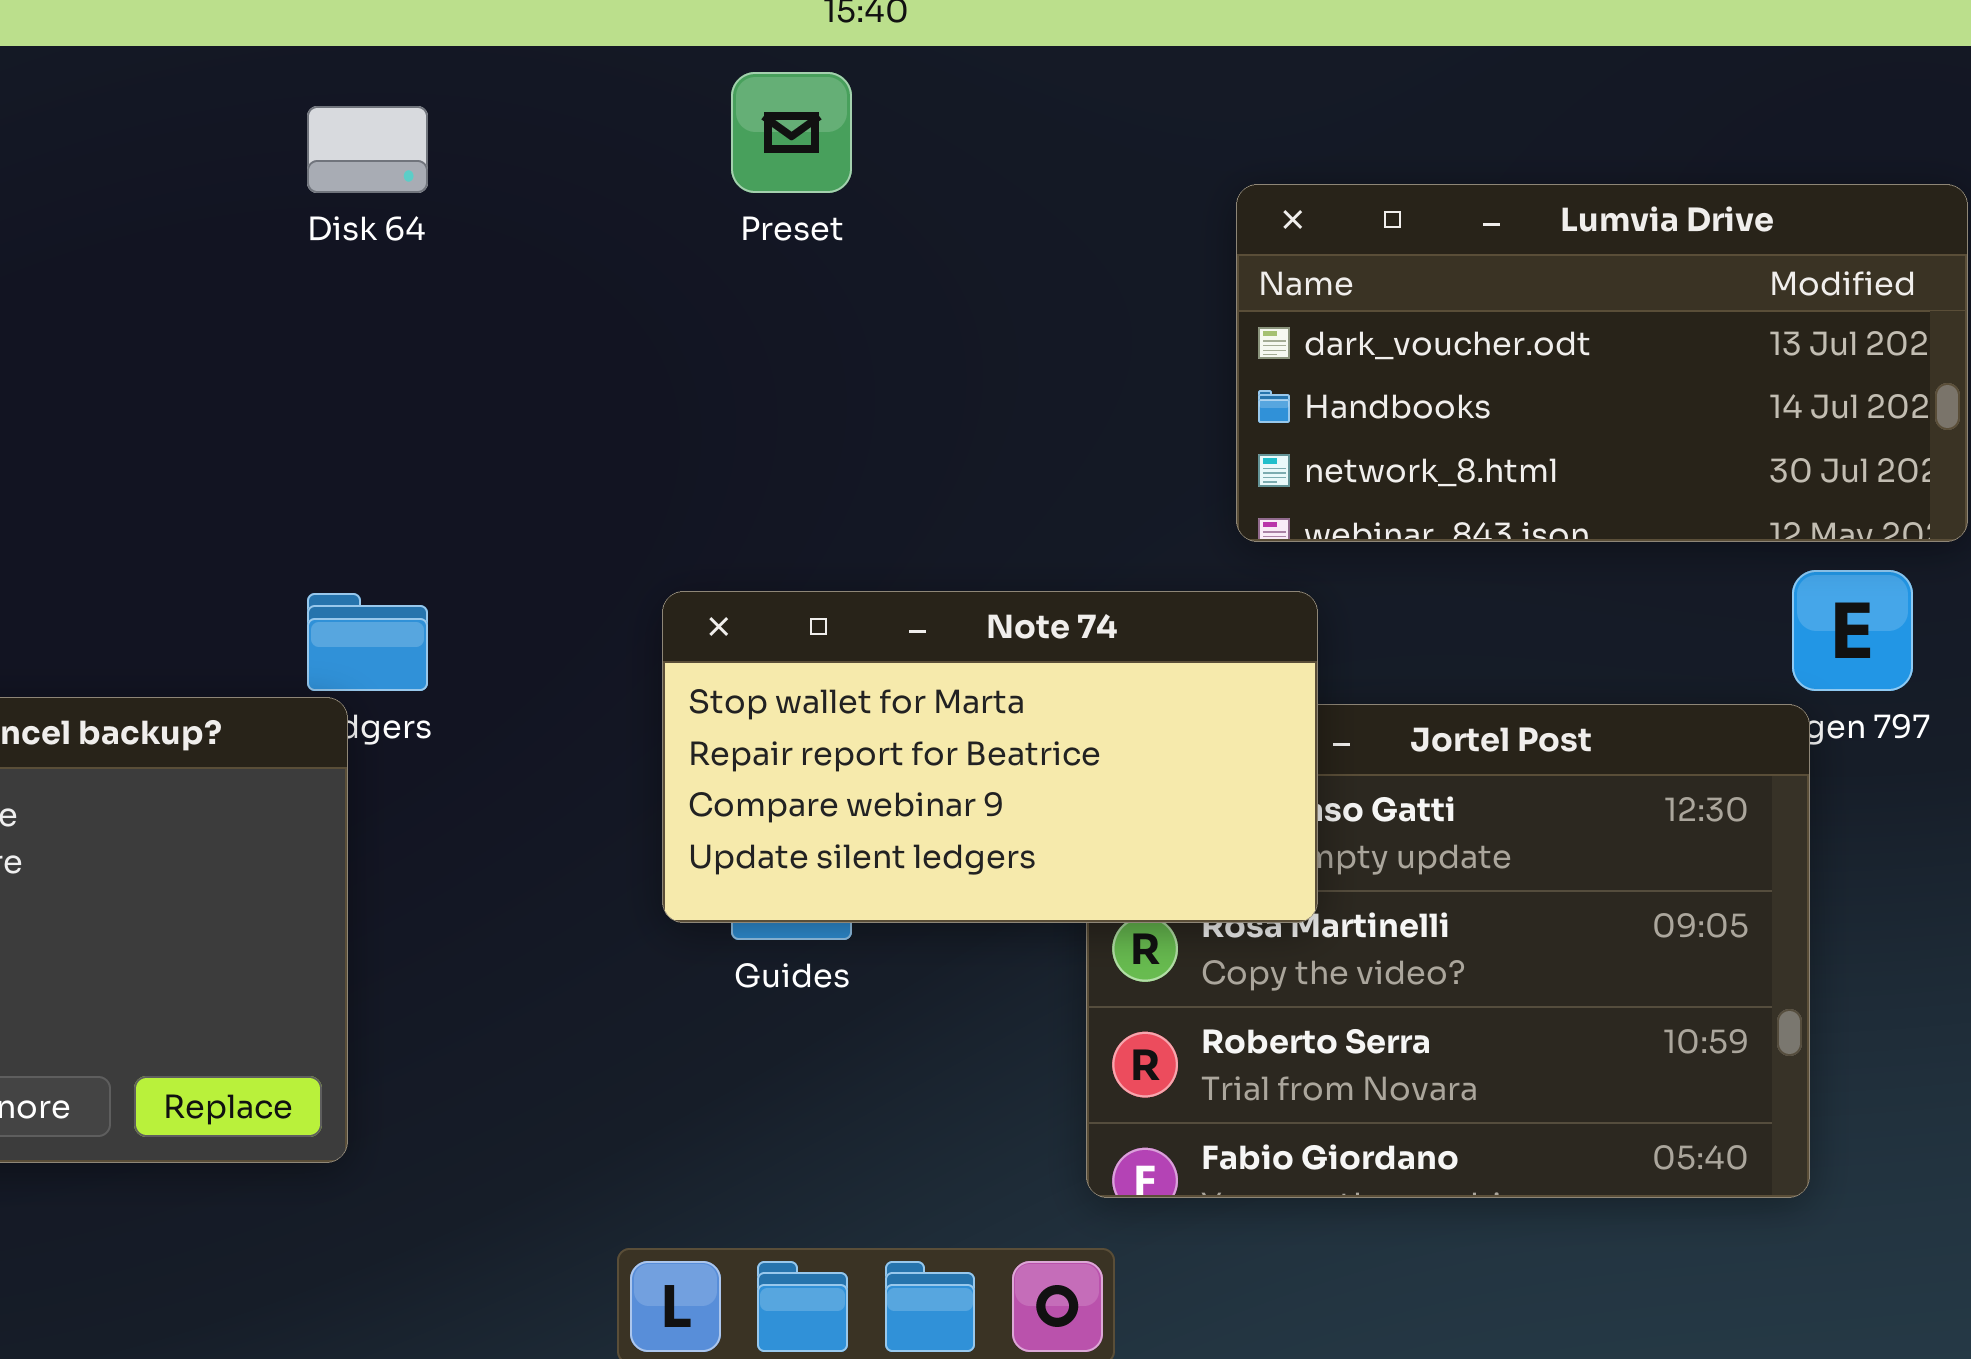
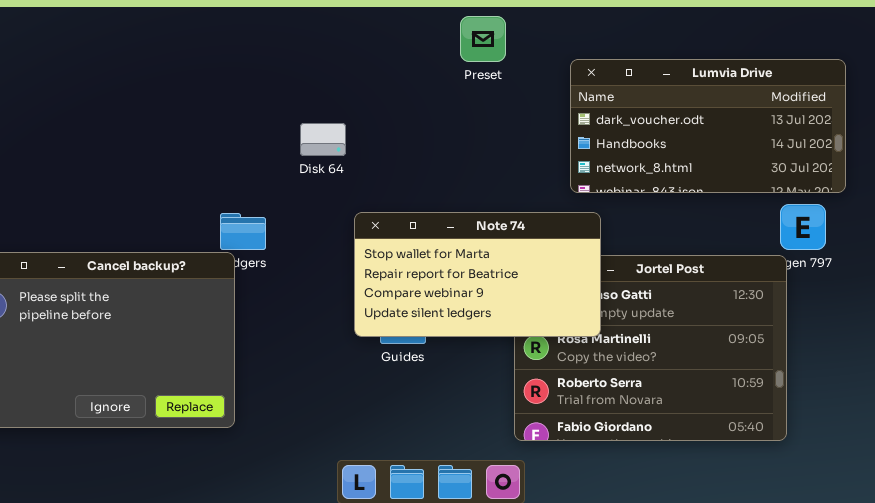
Preset: [731,72,852,193] -> [460,16,506,62], moved
Disk 64: [307,106,428,193] -> [300,123,346,156], moved

